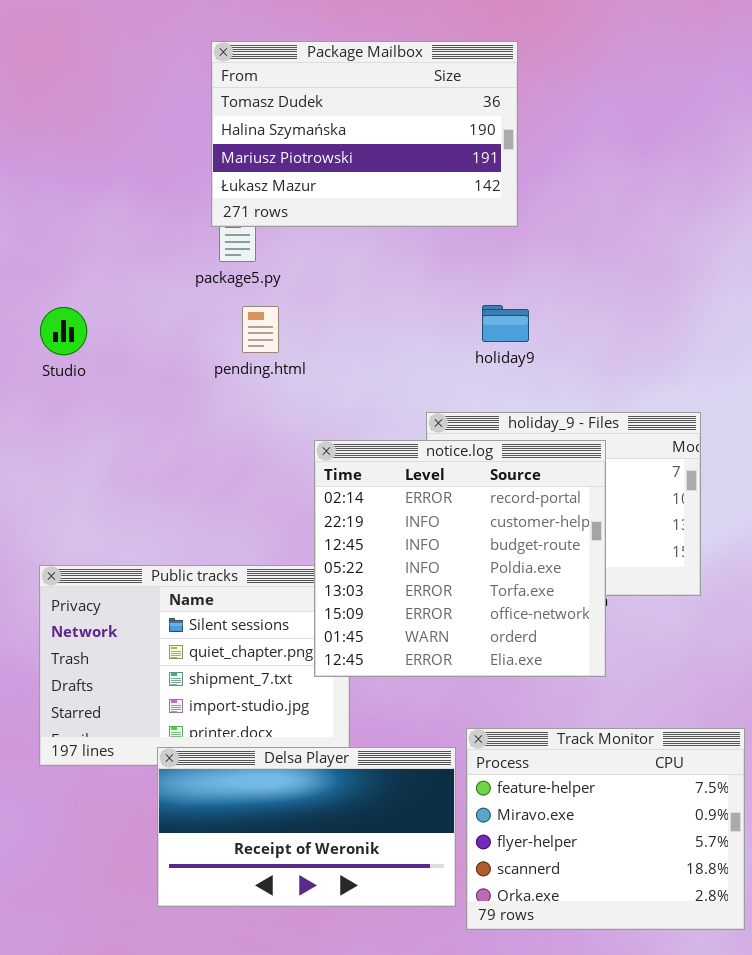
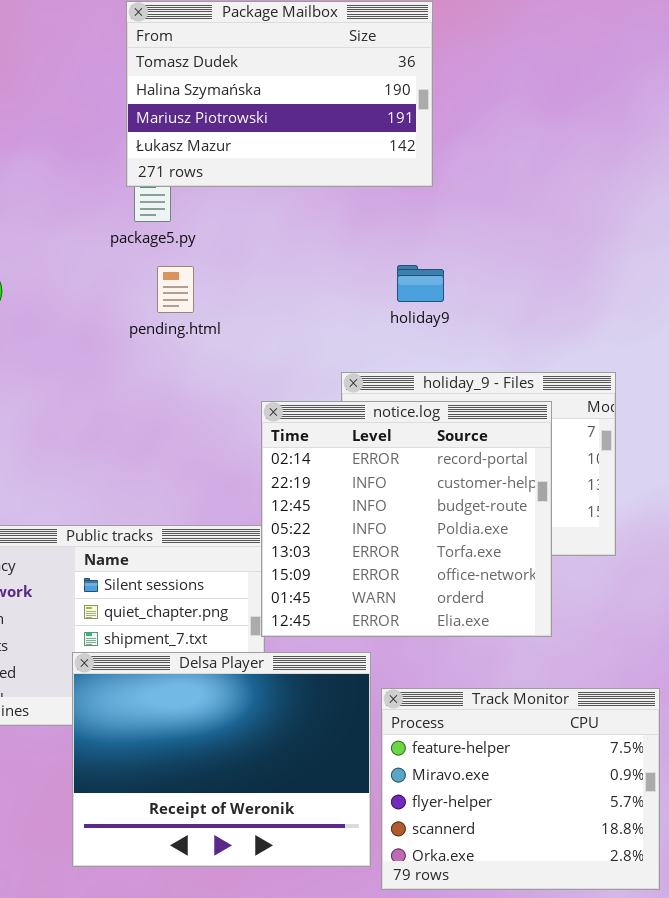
notice.log: [314,440,606,677] -> [261,401,552,637], moved
Delsa Player: [157,747,456,907] -> [72,652,371,867], resized

